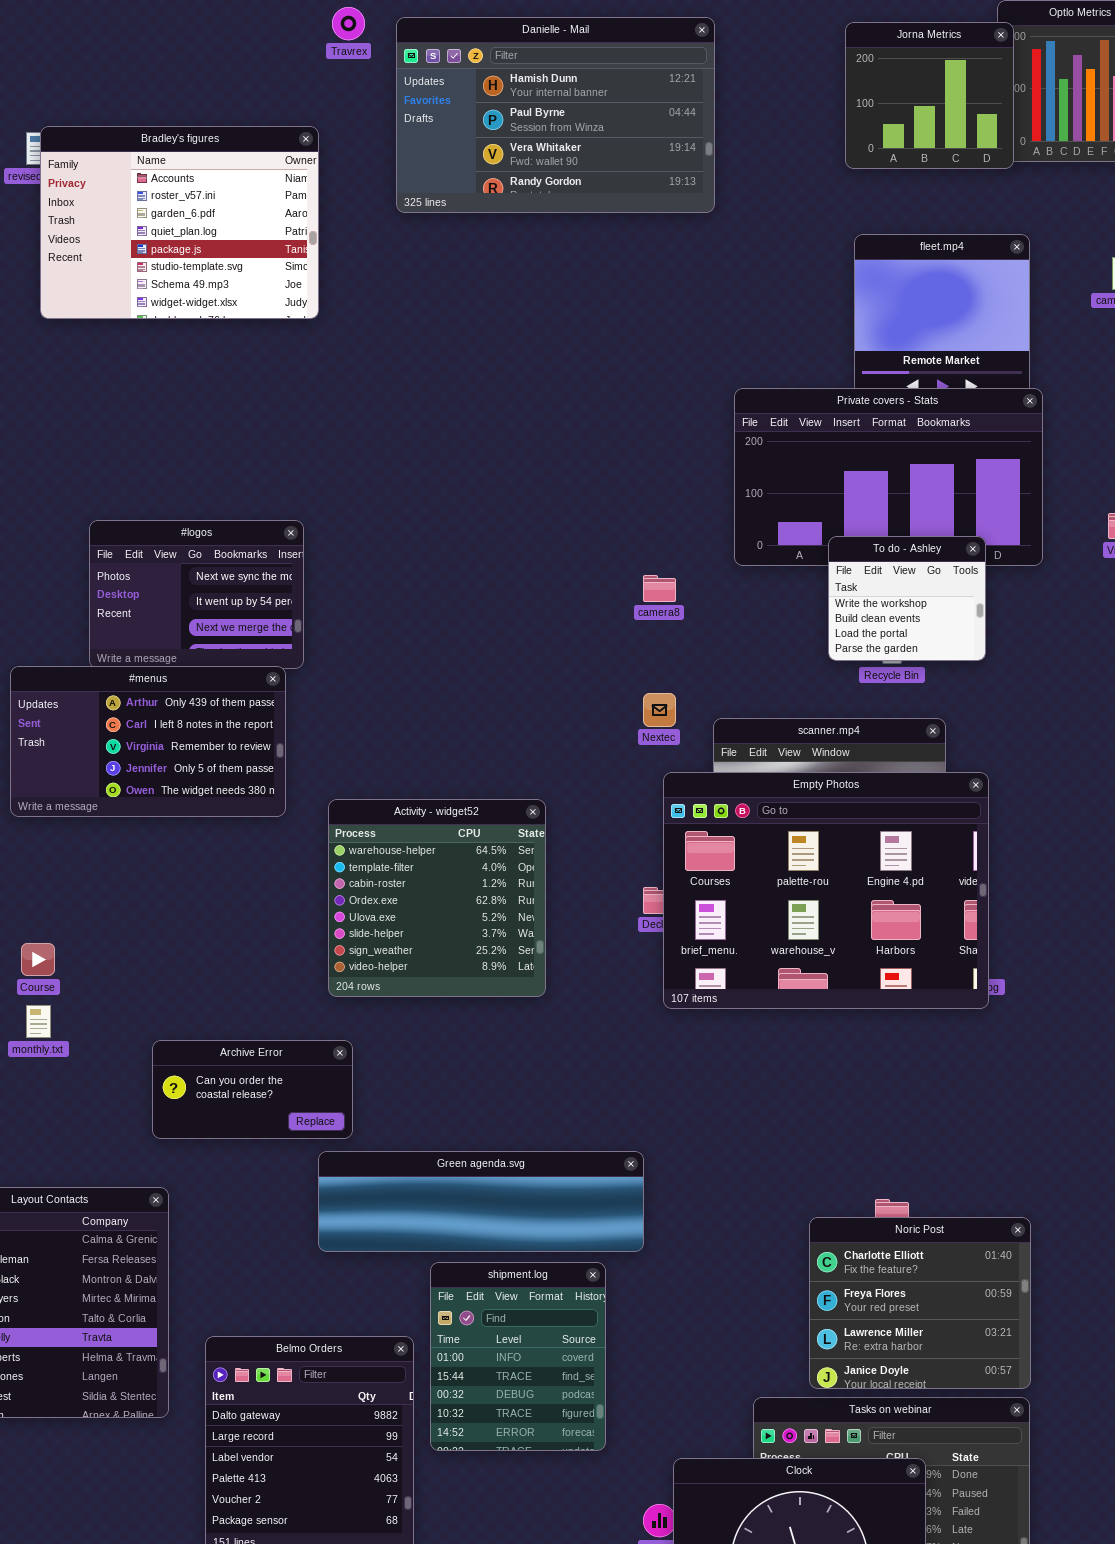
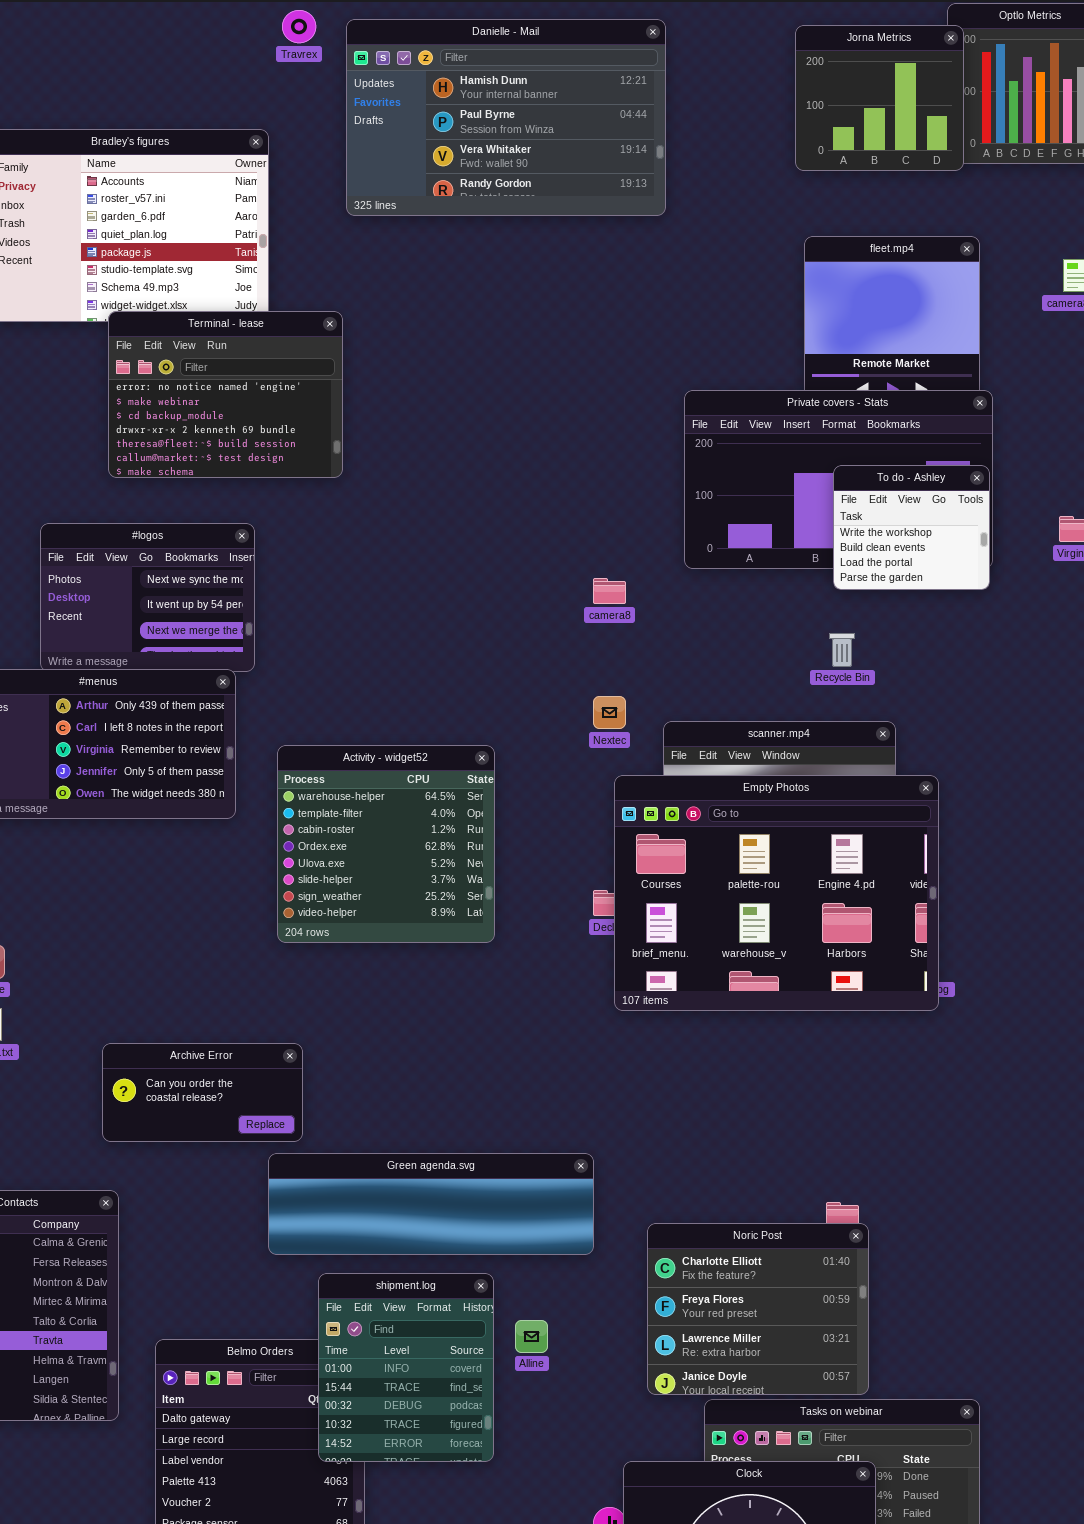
Terminal - lease: none -> [108,311,343,478], opened
To do - Ashley: [828,536,986,661] -> [833,465,990,590], moved
Activity - widget52: [328,799,546,997] -> [277,745,495,943], moved
Noric Post: [809,1217,1031,1389] -> [647,1223,869,1395], moved
shipment.log: [430,1262,606,1451] -> [318,1273,494,1462], moved

